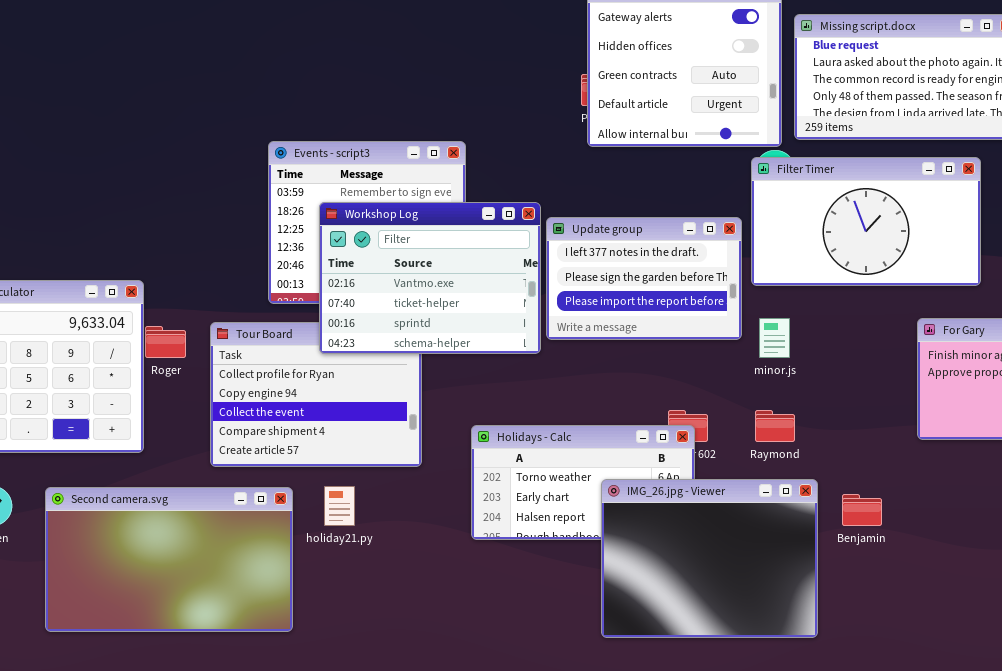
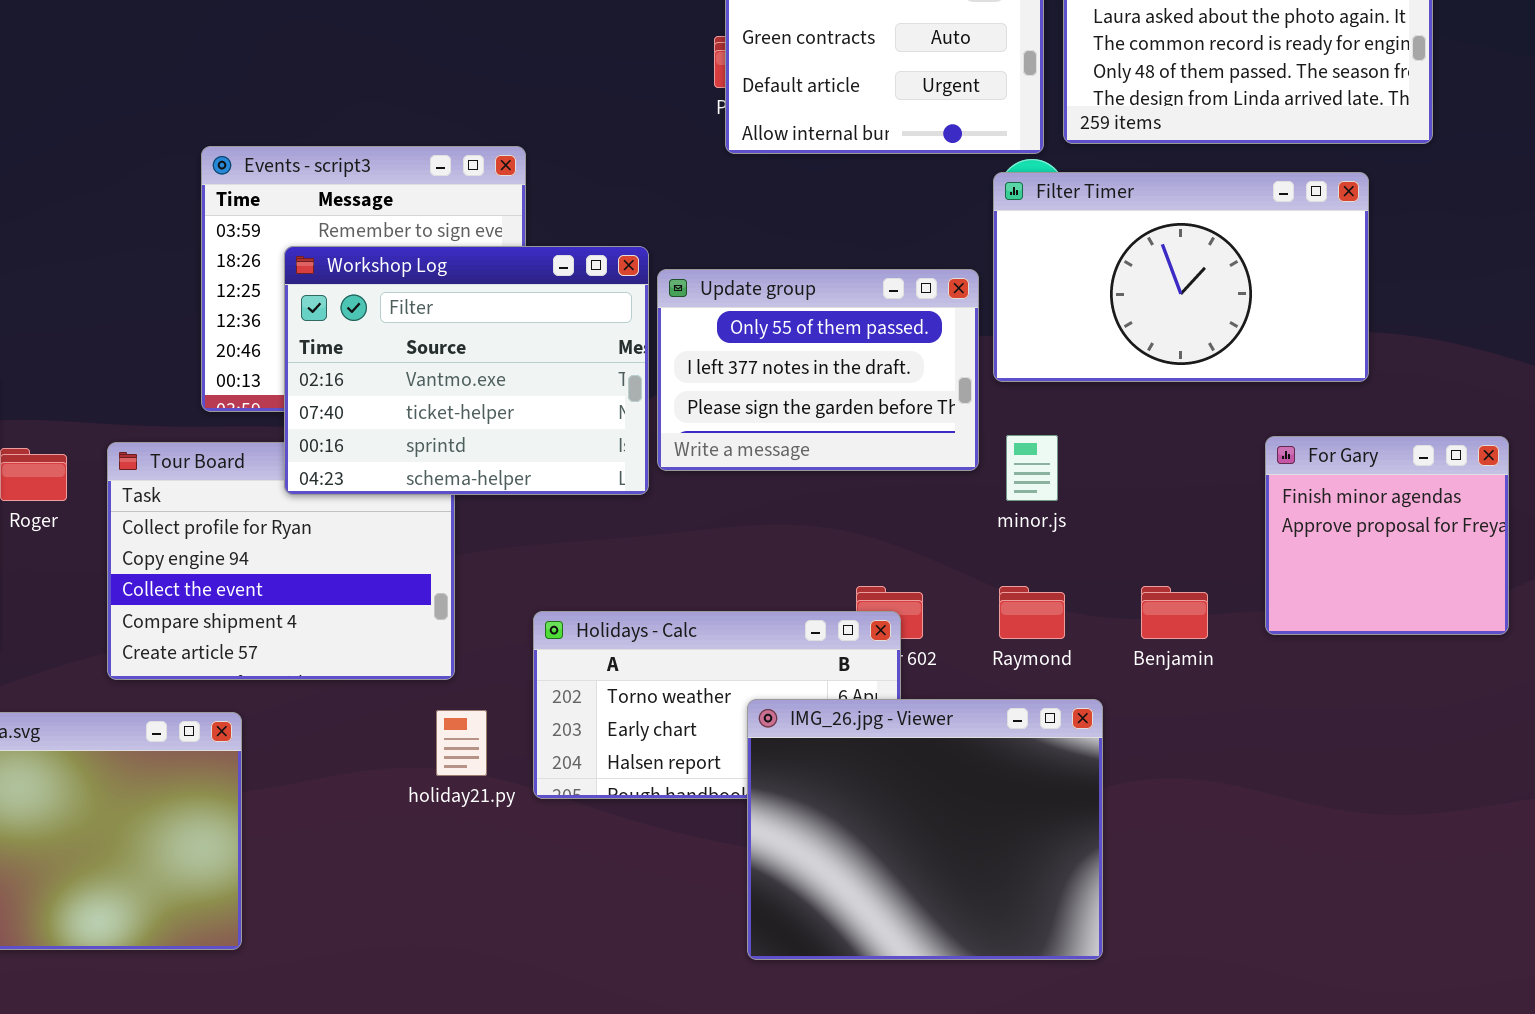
Update group: [546,217,742,340] -> [657,269,979,471], scrolled up 1 row
holiday21.py: [324,486,355,526] -> [436,710,487,776], moved
Benjamin: [842,494,882,526] -> [1141,586,1208,639], moved

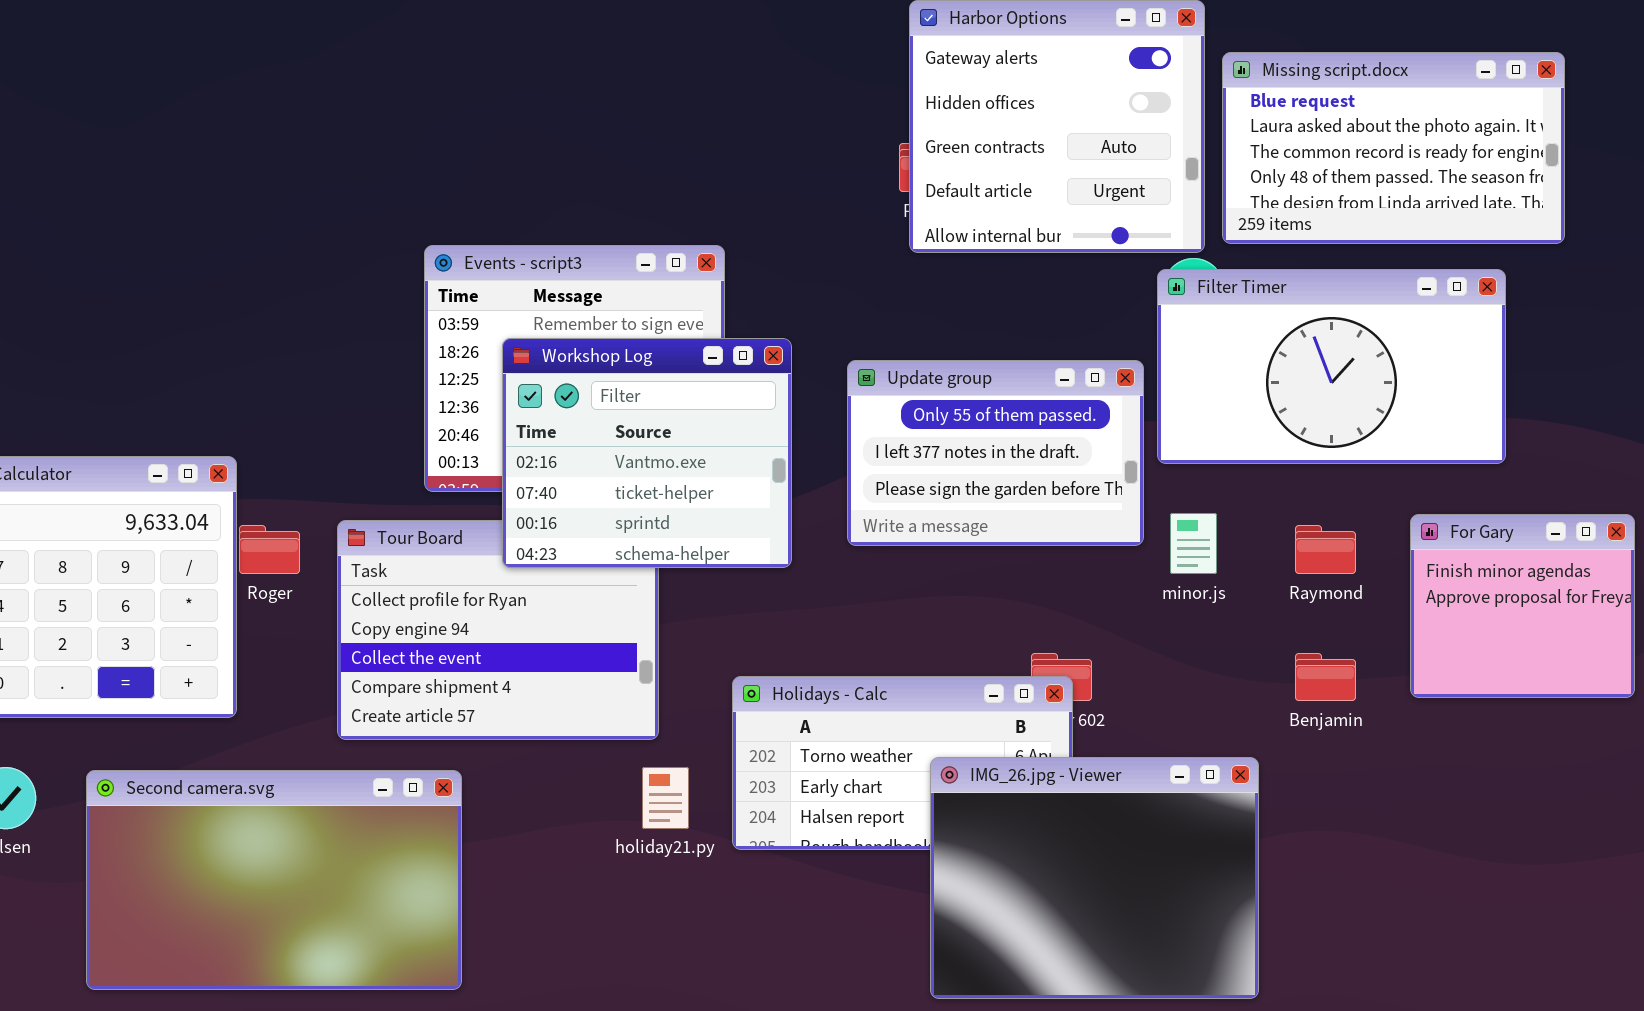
Workshop Log: [284,246,649,495] -> [502,338,792,568], resized
Raymond: [999,586,1065,639] -> [1295,525,1356,574], moved

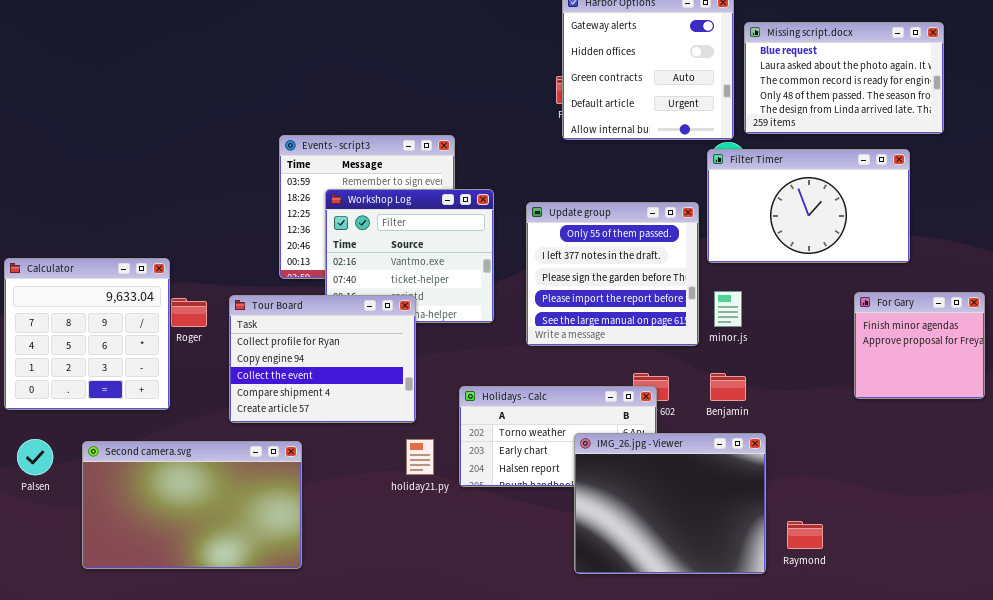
Update group: [847,360,1144,546] -> [526,202,699,346], resized
Tour Board: [337,520,659,740] -> [229,295,416,423], raised
Raymond: [1295,525,1356,574] -> [787,521,823,549], moved
Benjamin: [1295,653,1356,701] -> [710,373,746,401], moved

